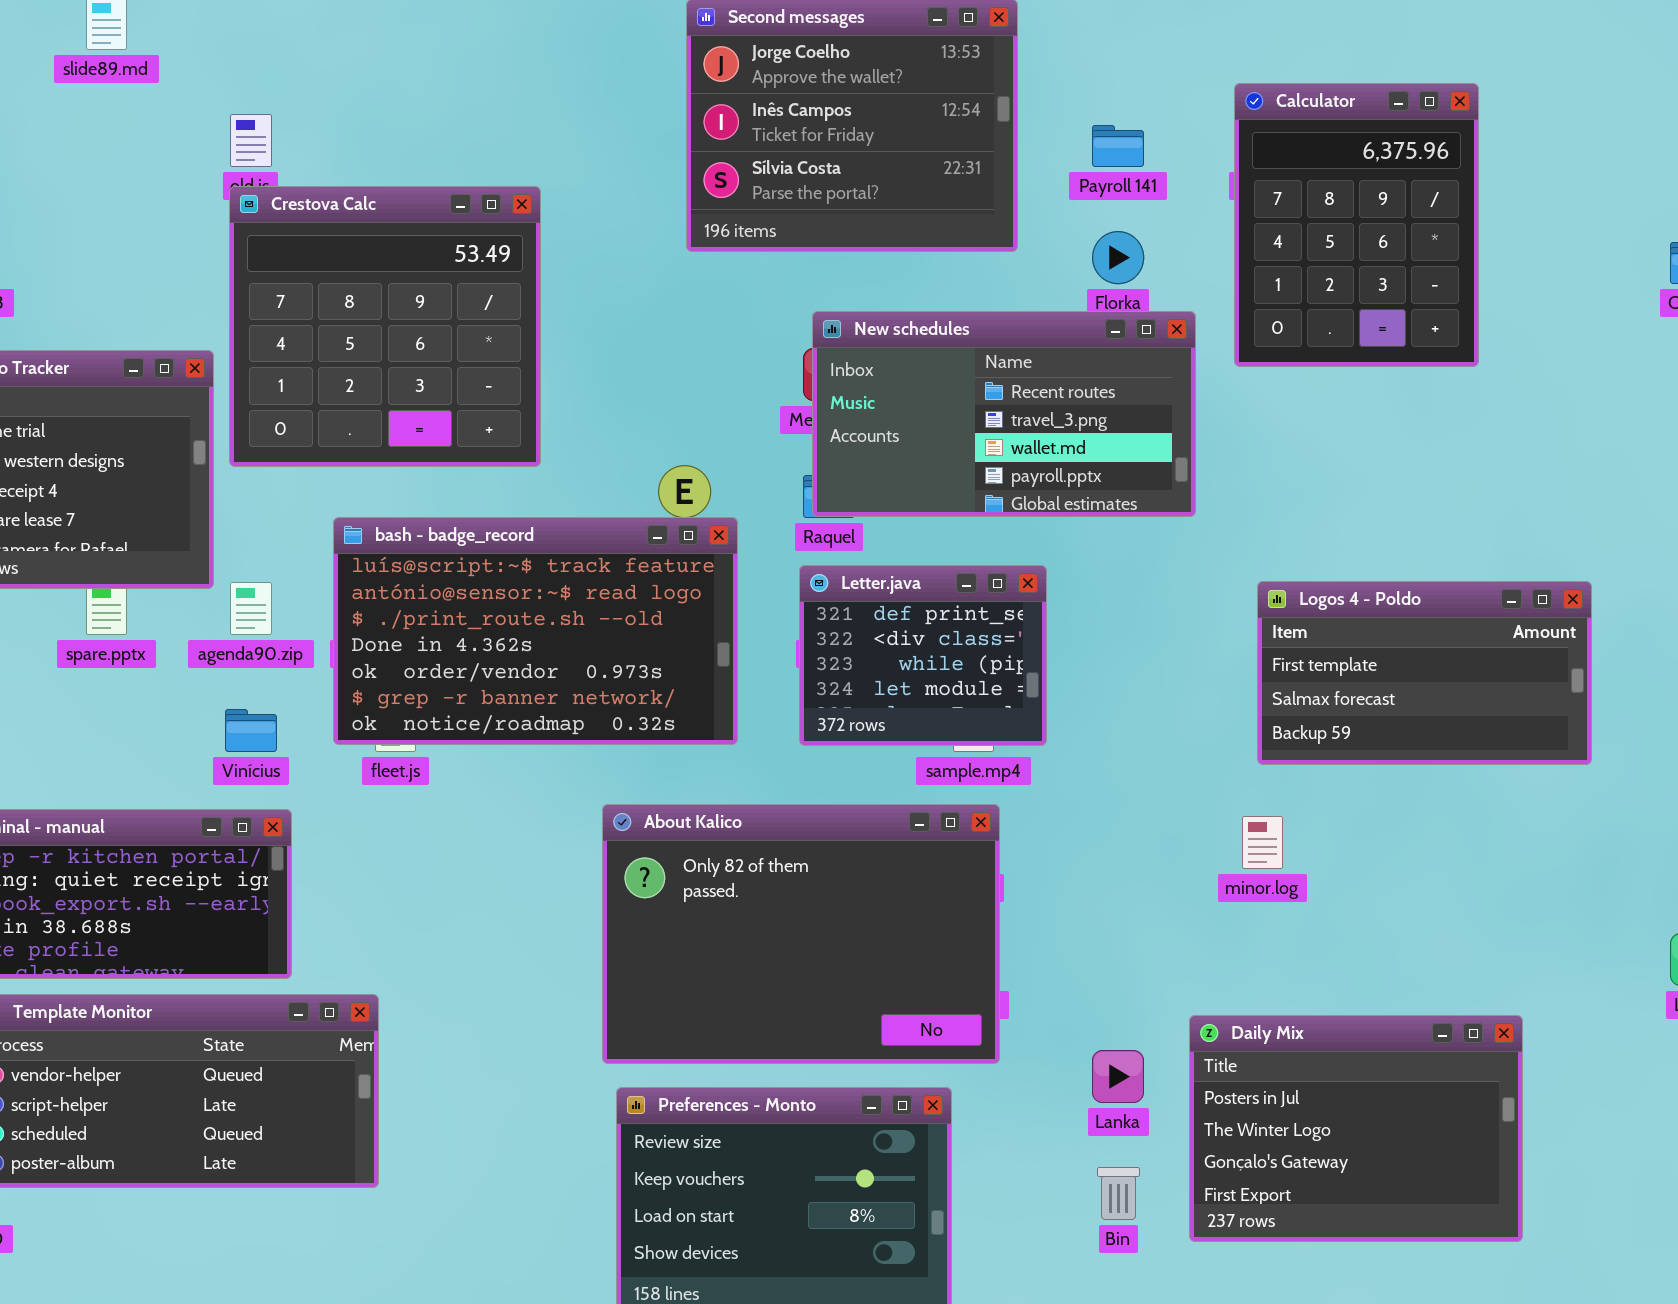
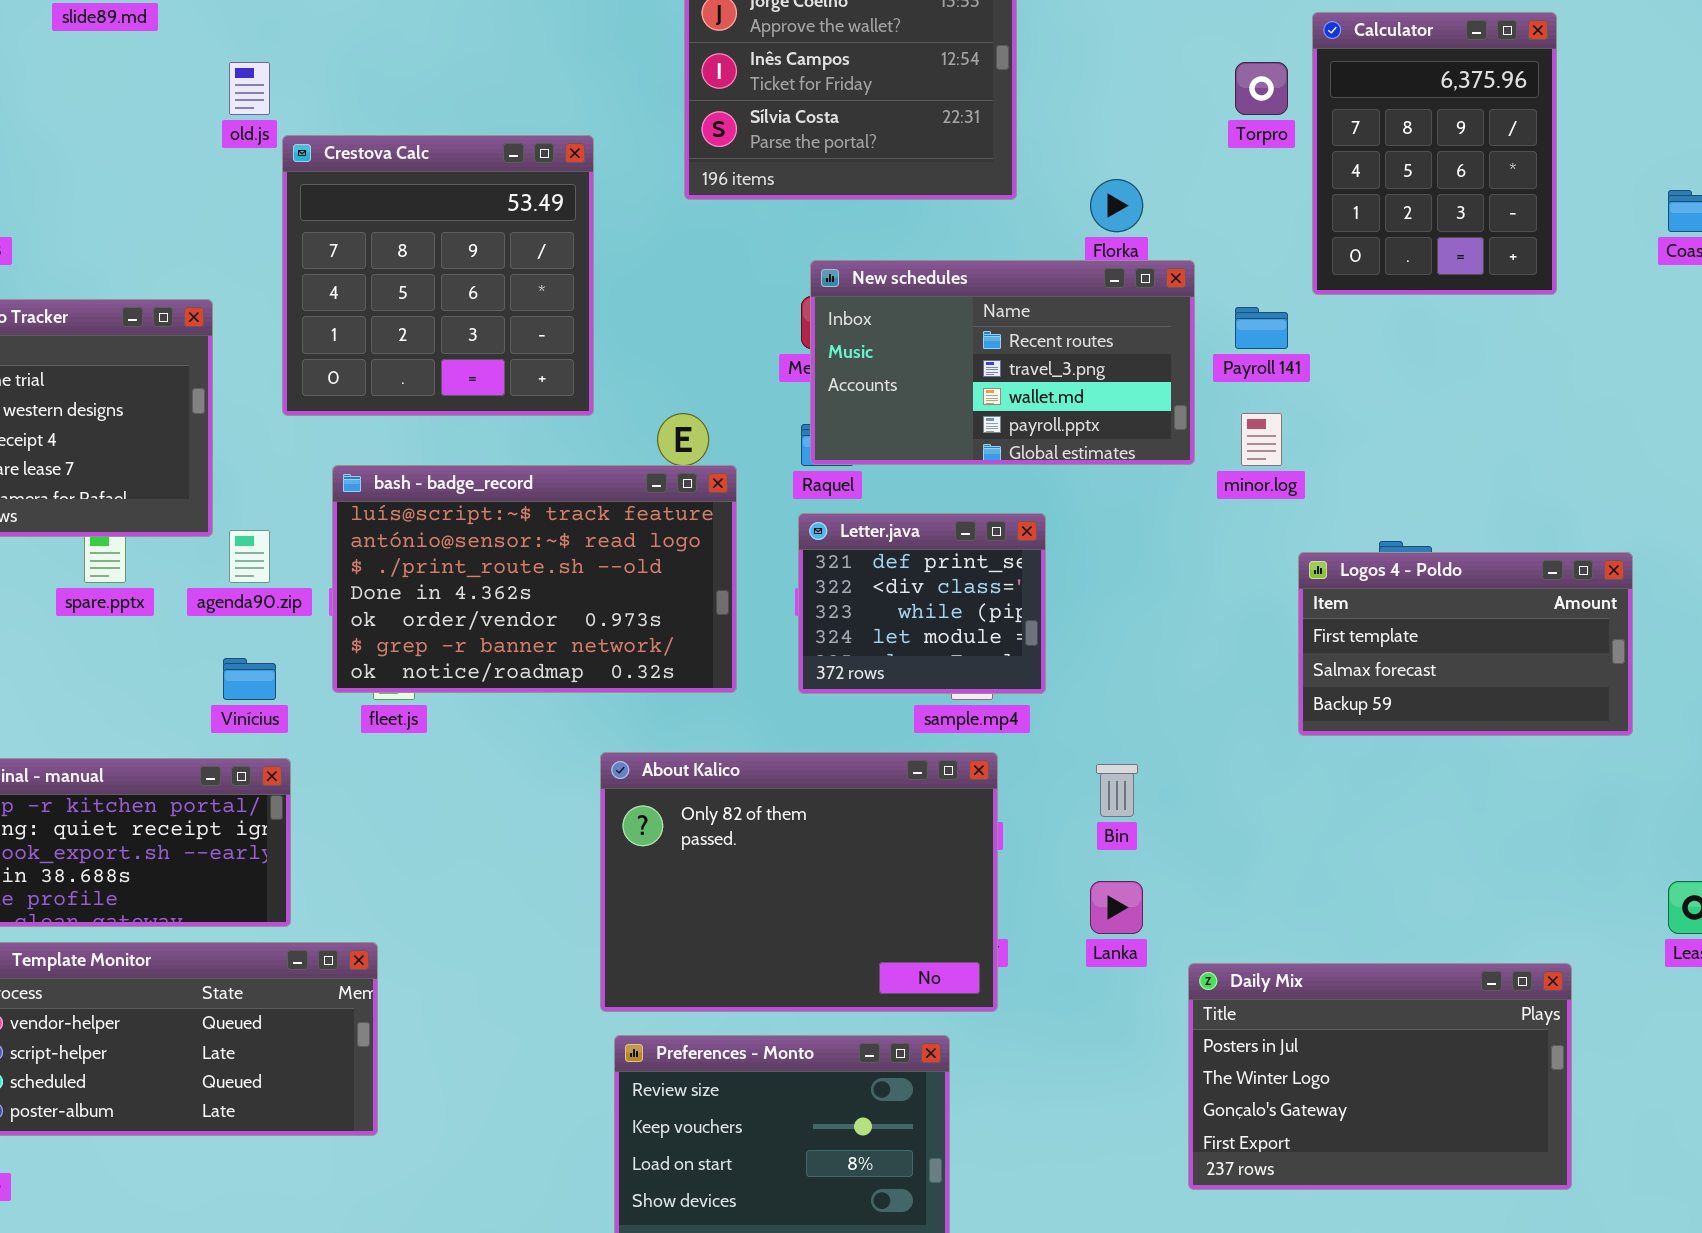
Calculator: [1234,83,1479,367] -> [1312,12,1557,295], moved
Payroll 141: [1092,125,1144,167] -> [1235,307,1288,349], moved
Crestova Calc: [229,186,541,467] -> [282,135,594,416], moved
Logos 4 - Poldo: [1257,581,1592,765] -> [1298,552,1633,736], moved
minor.log: [1242,816,1283,869] -> [1241,413,1282,466], moved
Daily Mix: [1189,1015,1523,1242] -> [1188,963,1572,1190], resized
Lanka: [1092,1050,1144,1103] -> [1090,881,1143,934], moved
Bin: [1097,1167,1140,1220] -> [1096,764,1138,817], moved

